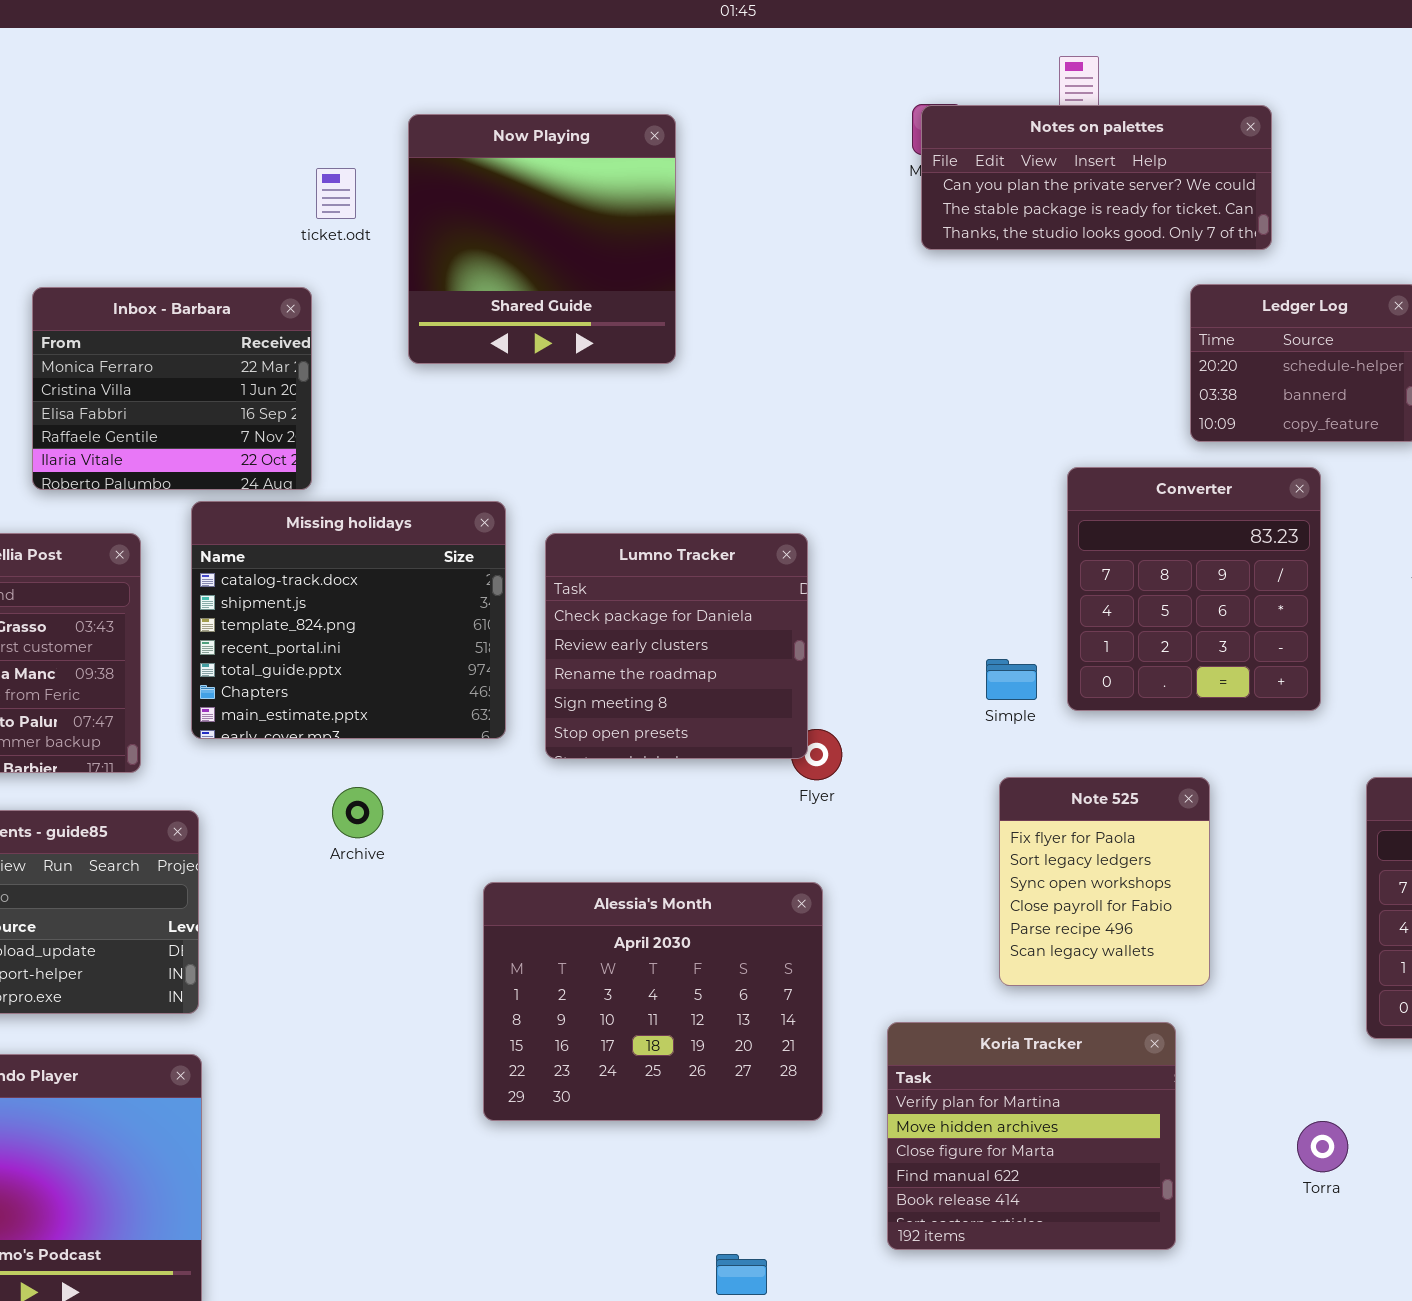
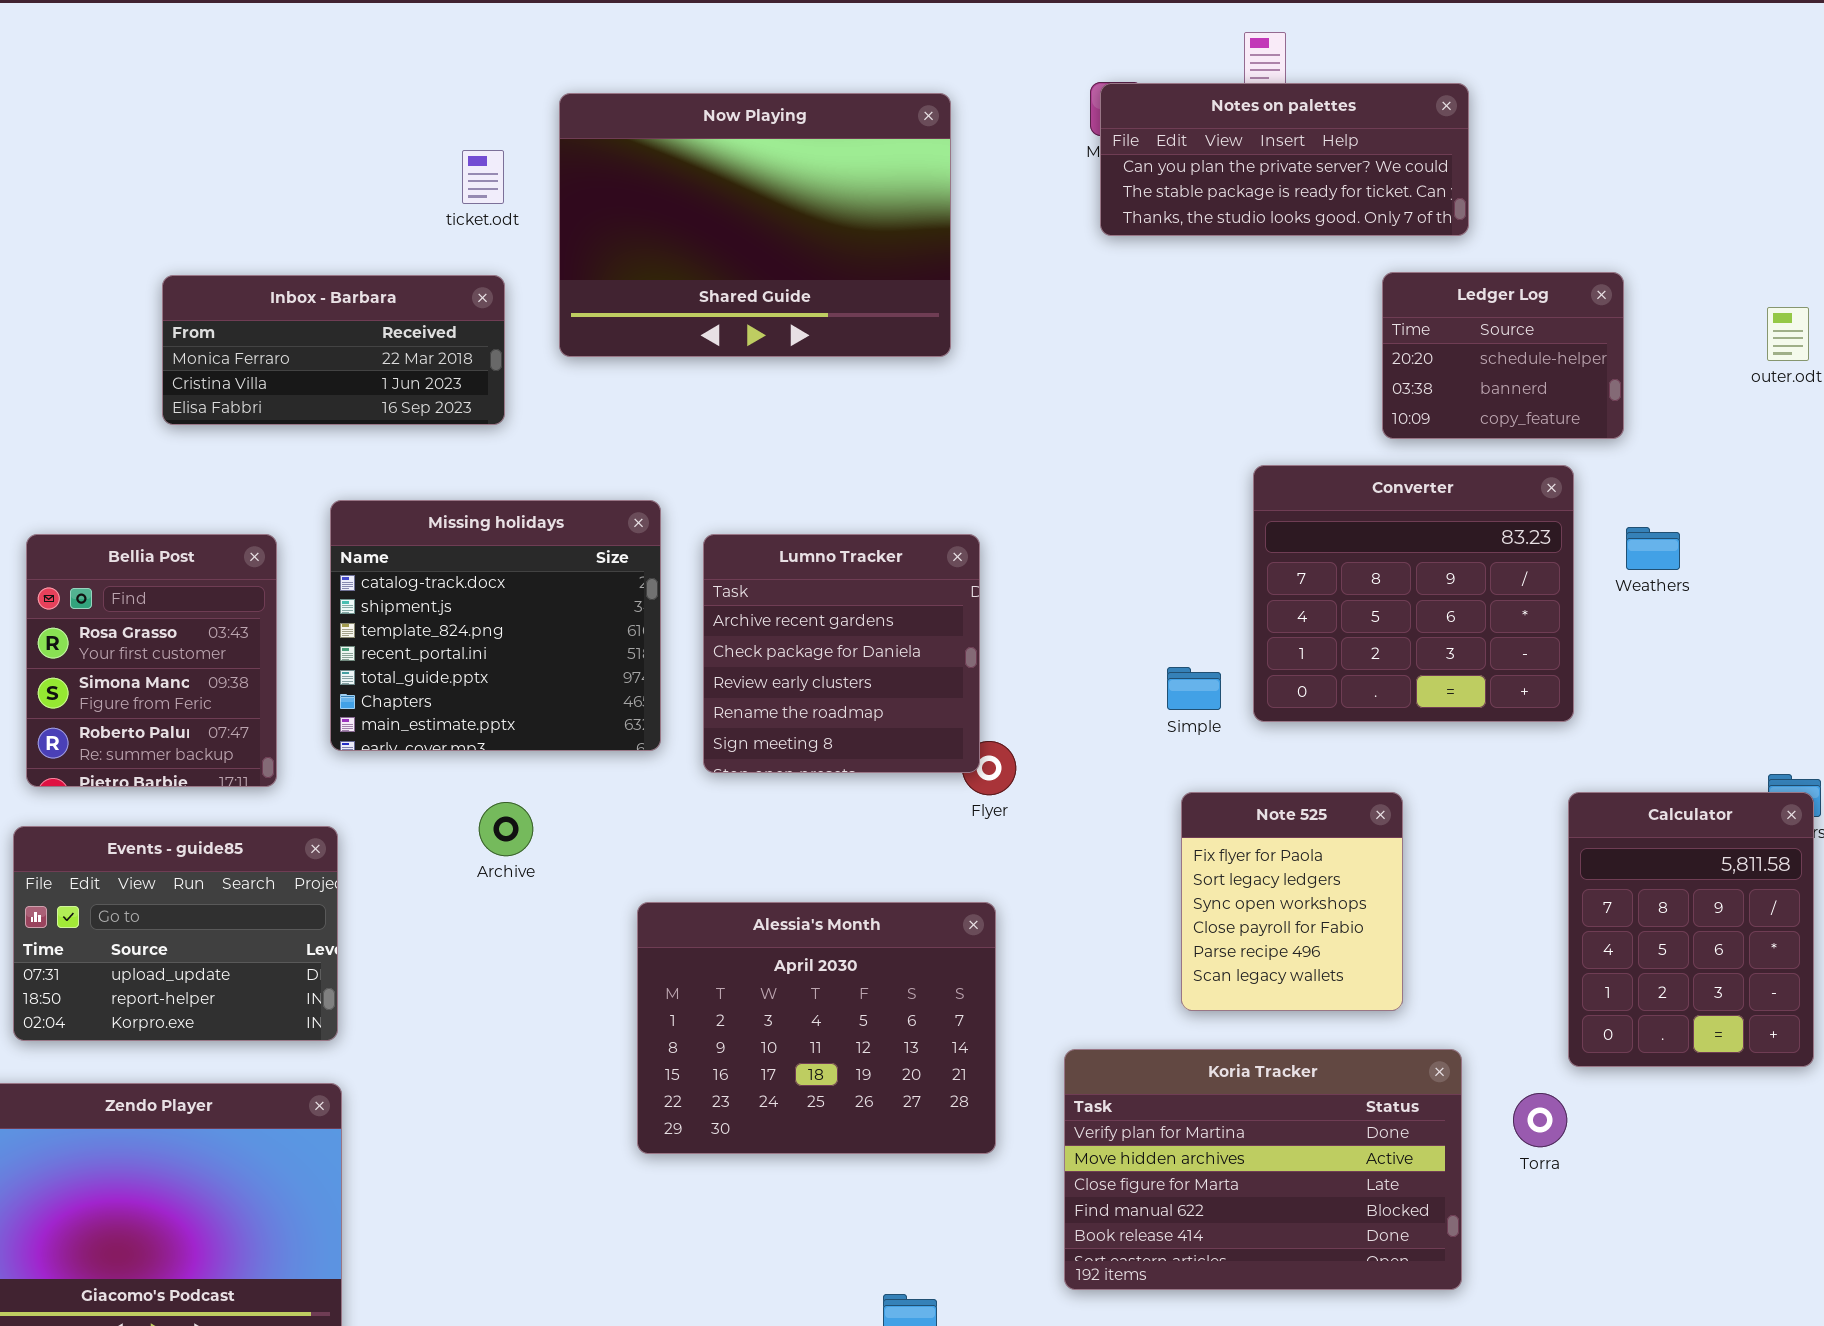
Now Playing: [408,114,676,364] -> [559,93,951,357], resized
Inbox - Barbara: [32,287,312,490] -> [162,275,505,425], resized
Converter: [1067,467,1321,711] -> [1253,465,1574,722], resized
Lumno Tracker: [545,533,808,759] -> [703,534,980,773], scrolled up 1 row
Koria Tracker: [887,1022,1176,1250] -> [1064,1049,1462,1290], resized
Torra: [1297,1121,1348,1172] -> [1513,1093,1567,1147], moved

